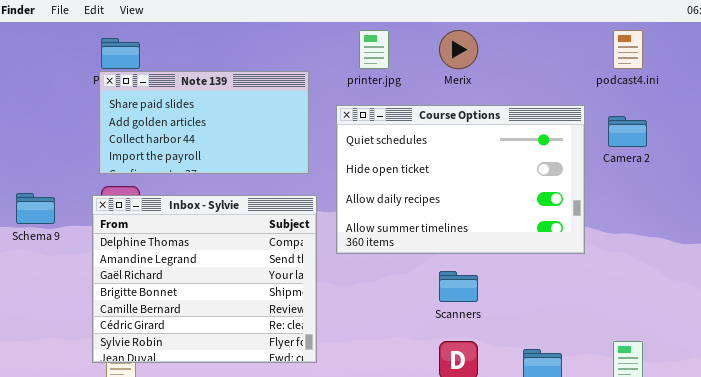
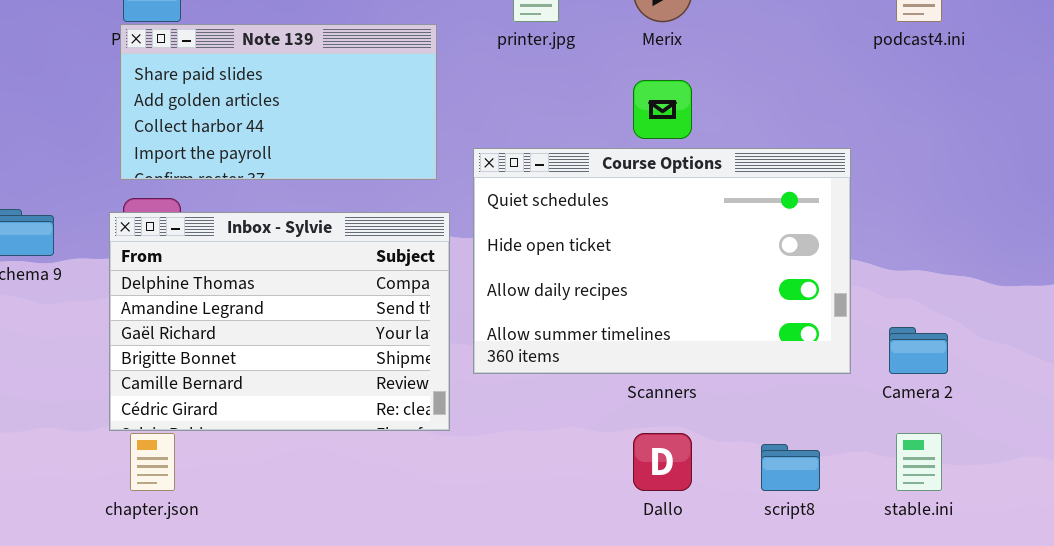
Course Options: [336,105,585,254] -> [473,148,851,374], moved
Camera 2: [608,116,647,147] -> [889,327,948,374], moved
Inbox - Sylvie: [92,195,317,363] -> [109,212,450,431], resized

